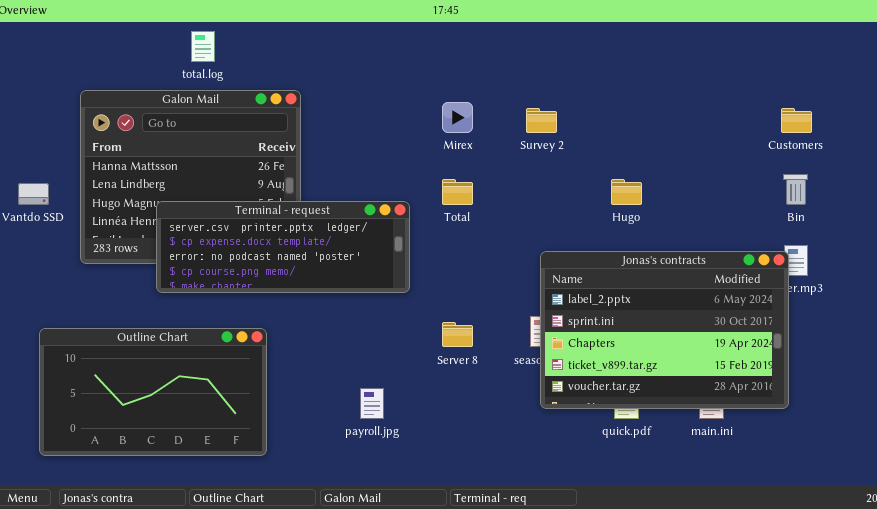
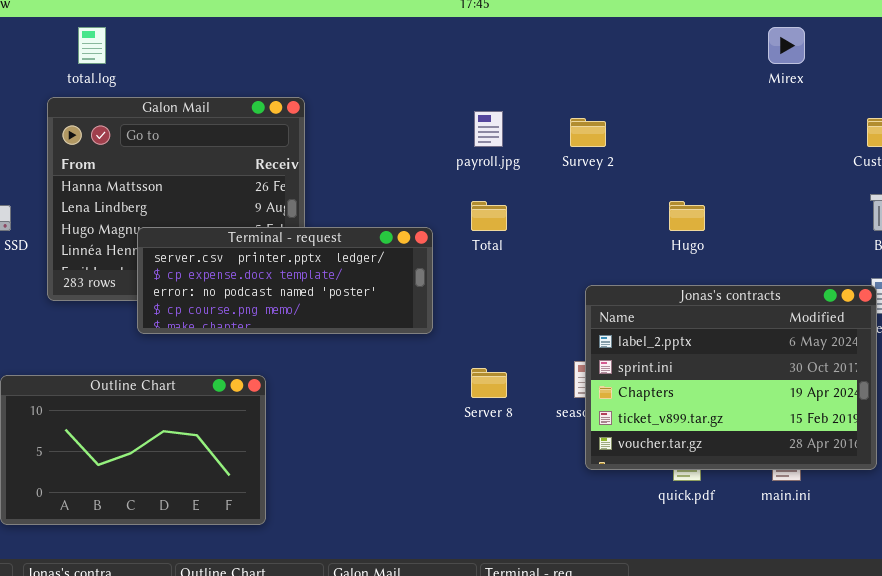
total.log: [191,31,215,62] -> [78,27,106,64], moved
Mirex: [442,102,473,133] -> [768,27,805,64], moved
payroll.jpg: [360,388,384,419] -> [474,111,503,147], moved

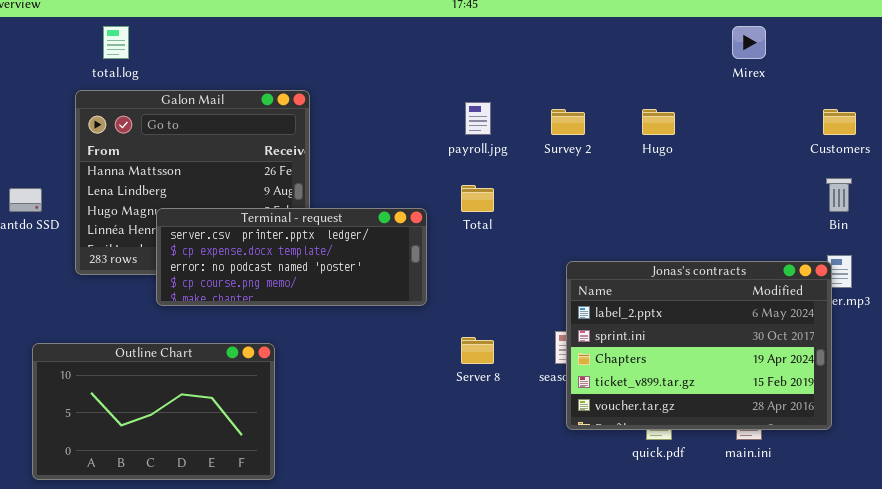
Hugo: [669,201,705,231] -> [642,109,675,135], moved

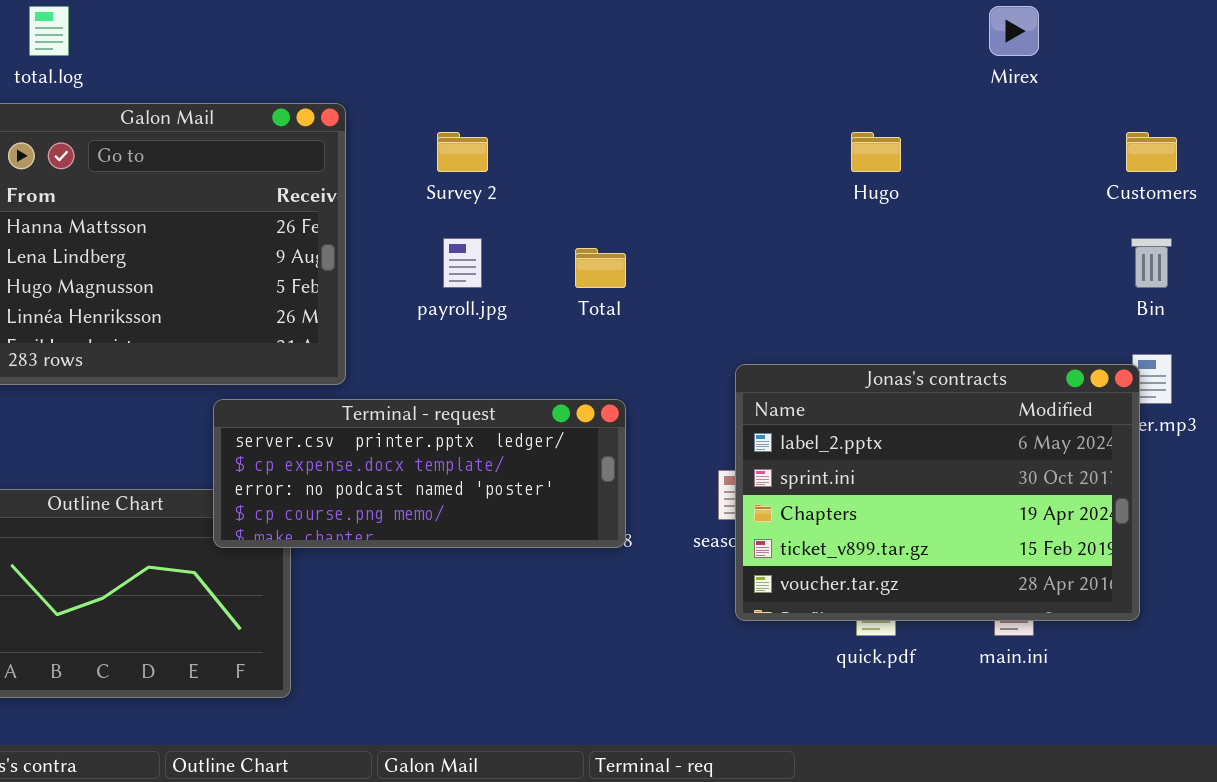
payroll.jpg: [465,102,491,135] -> [443,238,482,288], moved
Survey 2: [551,109,585,135] -> [437,132,488,172], moved
Terminal - request: [156,208,427,306] -> [213,399,626,548], moved

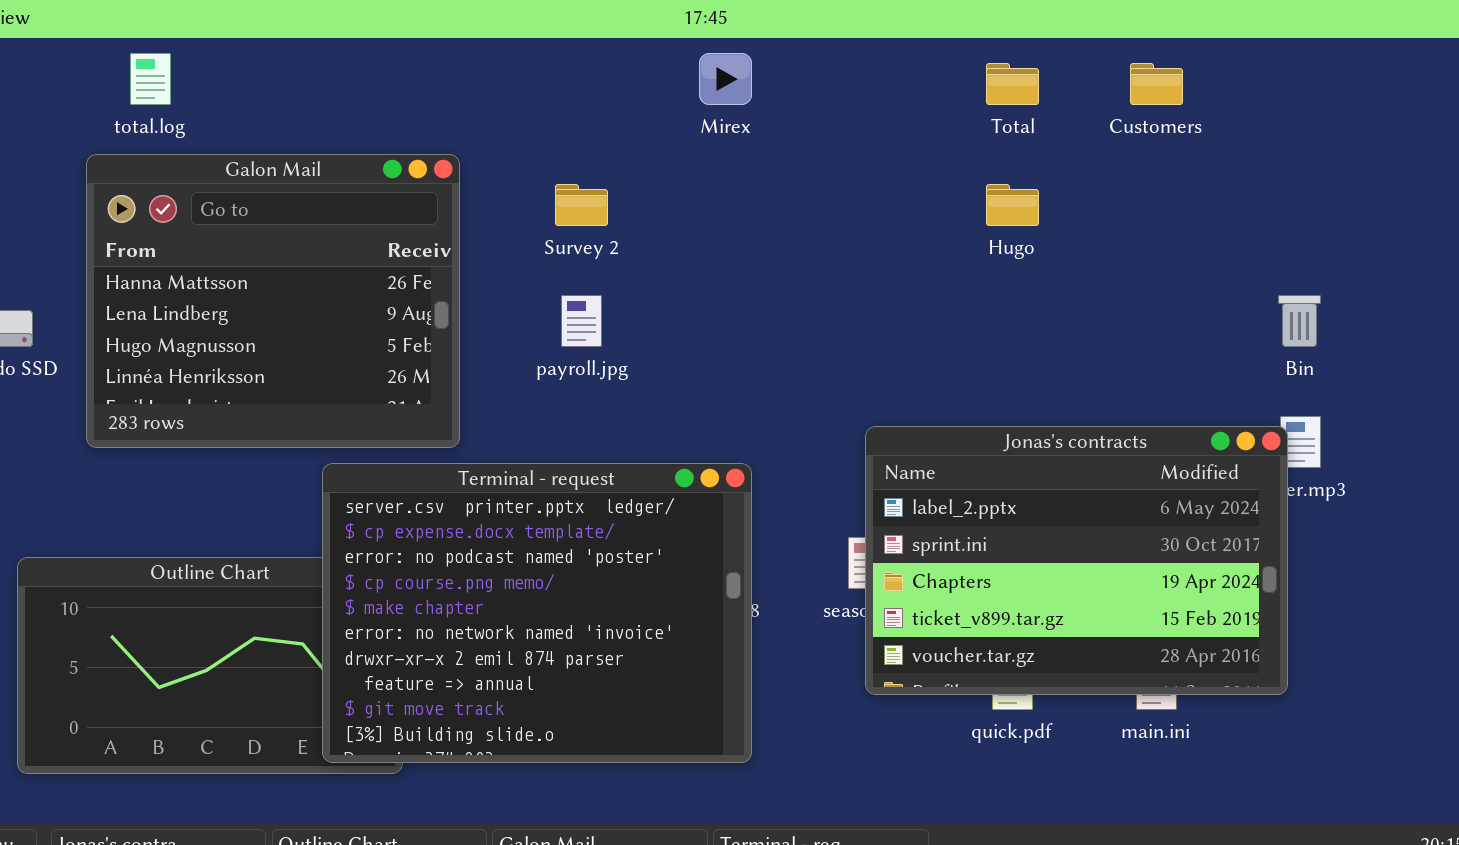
Mirex: [989,6,1039,56] -> [699,53,752,105], moved
Customers: [1126,132,1177,172] -> [1130,63,1183,105], moved
Total: [575,248,626,288] -> [986,63,1039,105], moved
Terminal - request: [213,399,626,548] -> [322,463,752,763], resized

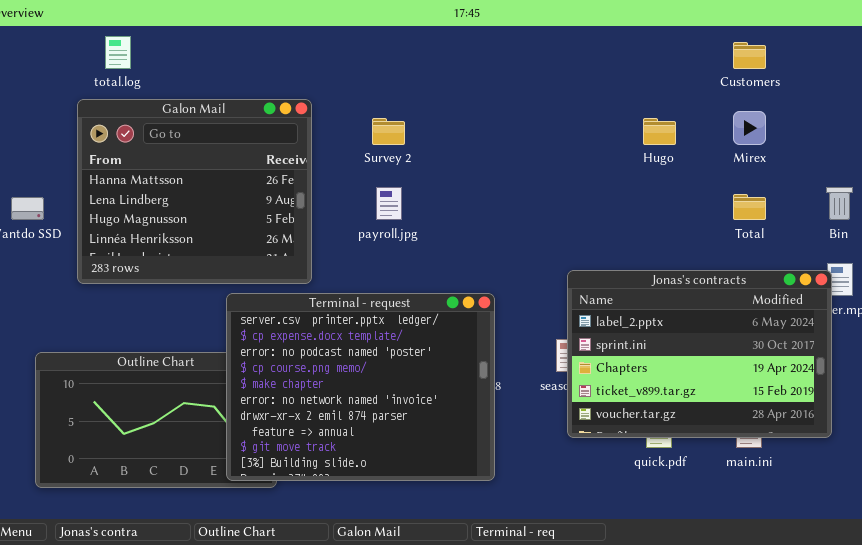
Mirex: [699,53,752,105] -> [733,111,766,145], moved
Total: [986,63,1039,105] -> [733,194,766,220], moved

